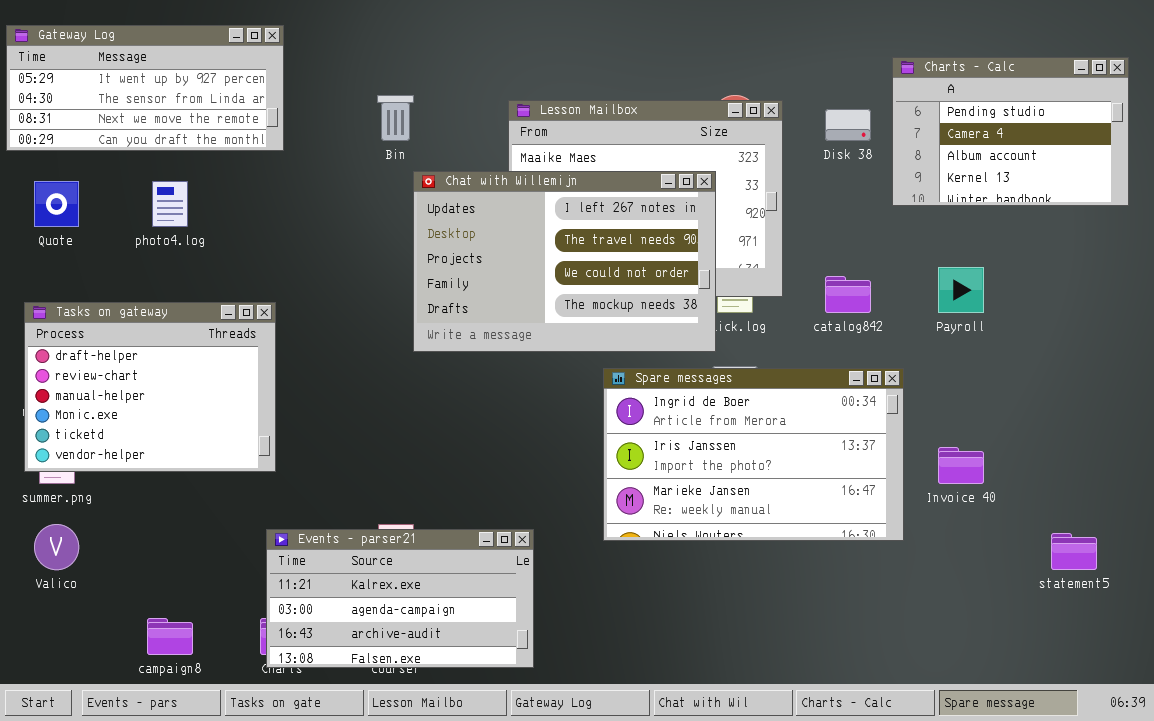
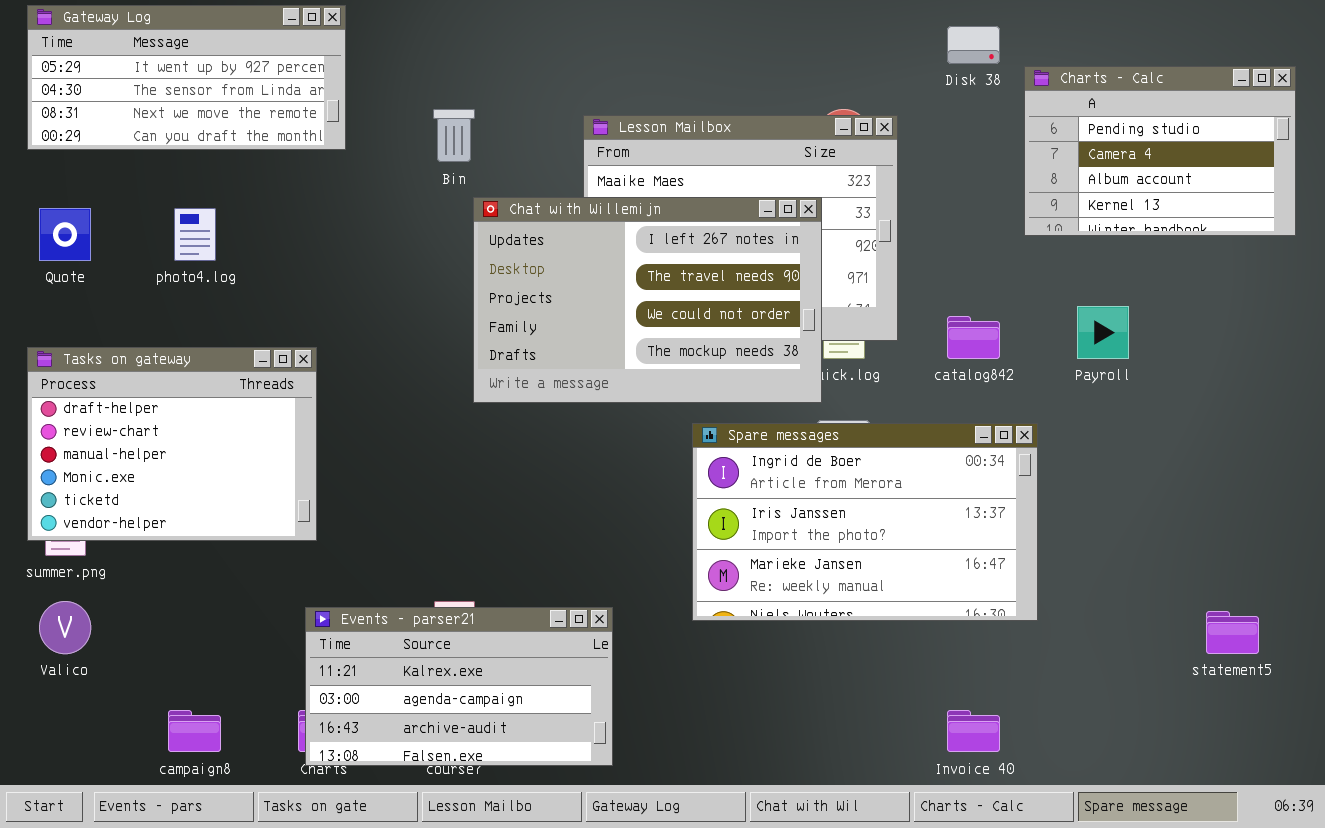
Gateway Log: [6,25,284,151] -> [27,5,346,150], moved
Disk 38: [825,109,871,141] -> [947,26,1000,64], moved
Invoice 40: [938,447,984,484] -> [947,710,1000,752], moved

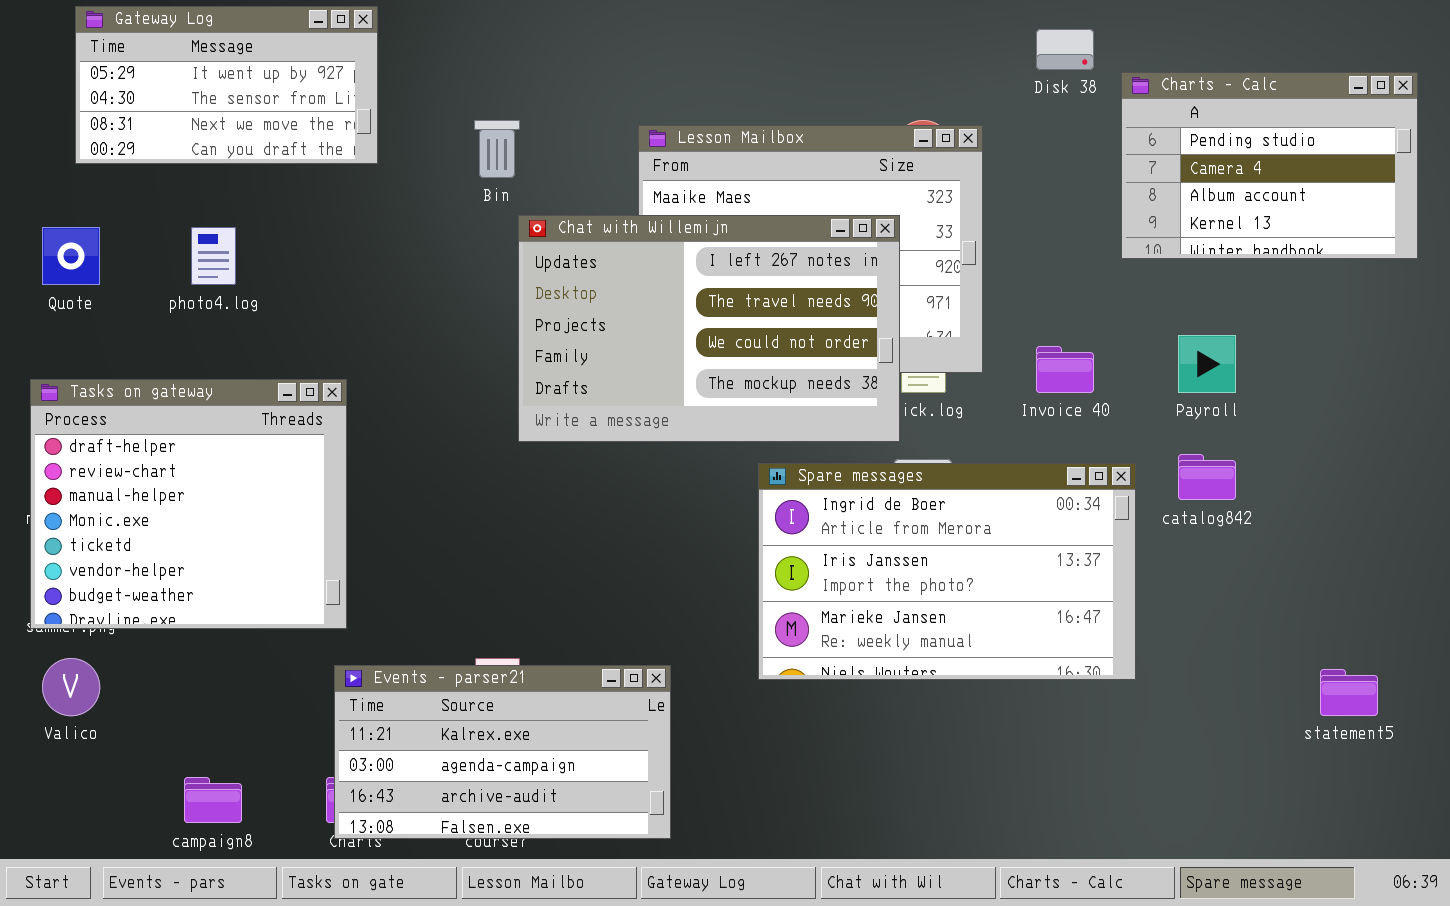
Gateway Log: [27,5,346,150] -> [75,6,378,164], resized
catalog842: [947,316,1000,359] -> [1178,454,1236,500], moved
Tasks on gateway: [27,347,317,541] -> [30,379,347,629], resized
Invoice 40: [947,710,1000,752] -> [1036,346,1094,393], moved

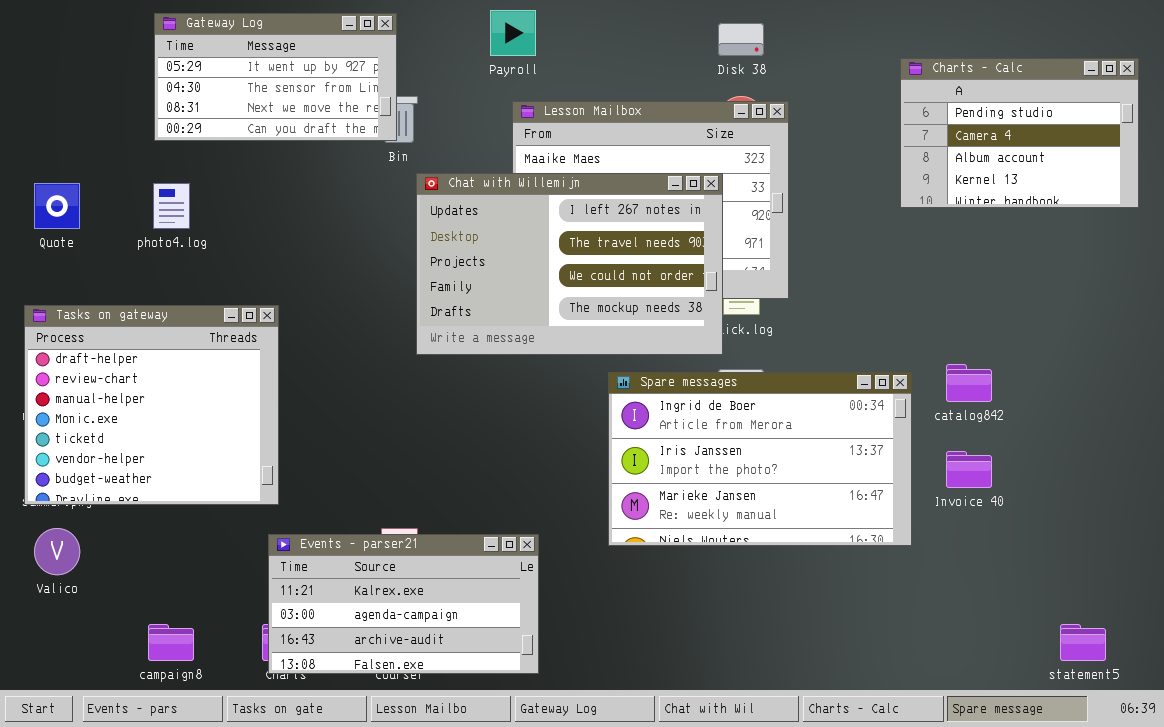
Gateway Log: [75,6,378,164] -> [154,13,397,141], moved
Disk 38: [1036,29,1094,70] -> [718,23,764,56], moved
Payroll: [1178,335,1236,393] -> [490,10,536,56], moved
Invoice 40: [1036,346,1094,393] -> [946,451,992,488], moved
statement5: [1320,669,1378,716] -> [1060,624,1106,661], moved

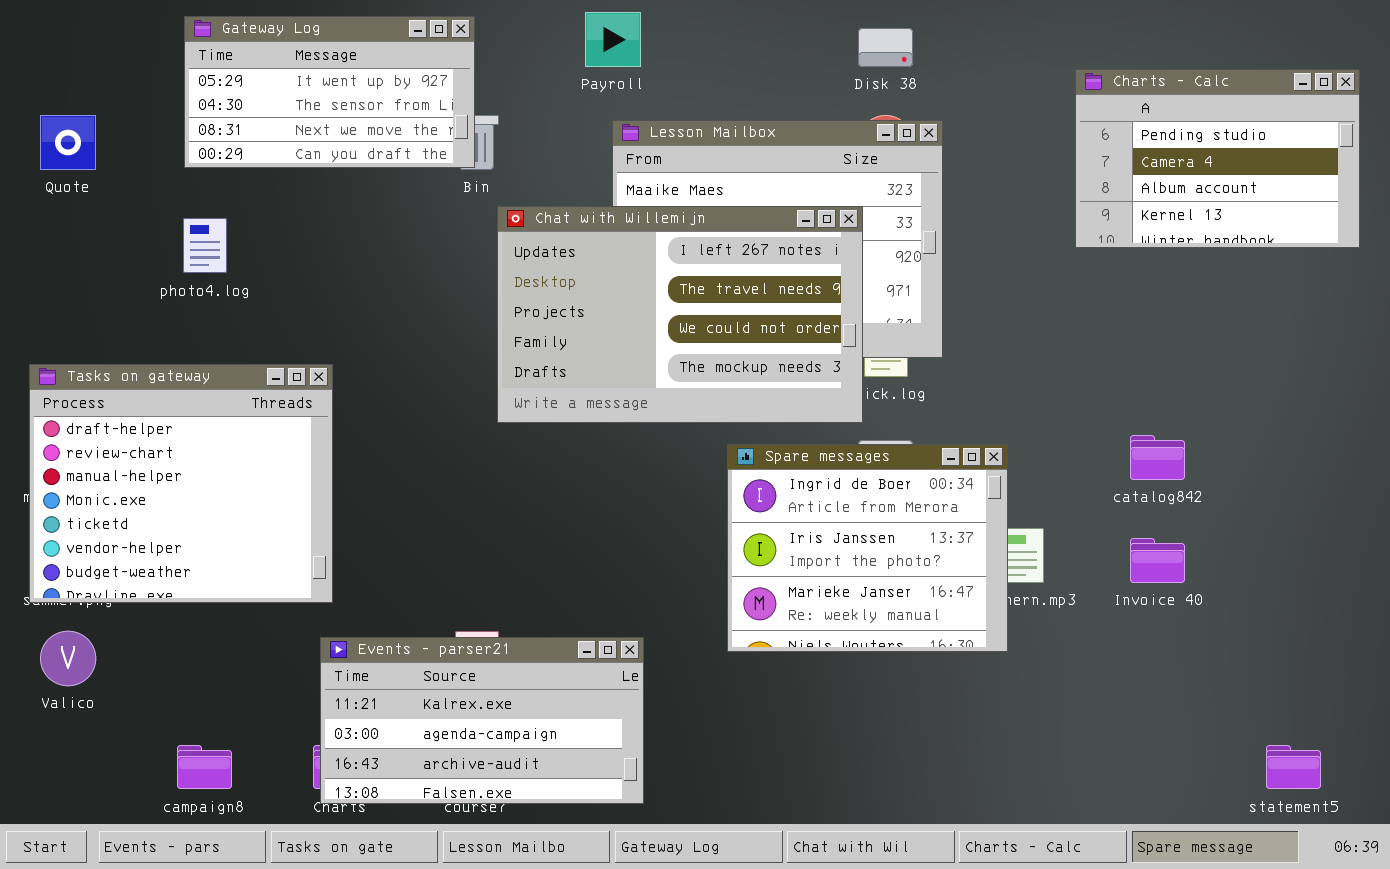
Quote: [34,183,80,229] -> [40,115,96,170], moved
Spare messages: [608,372,912,546] -> [727,444,1008,652], resized

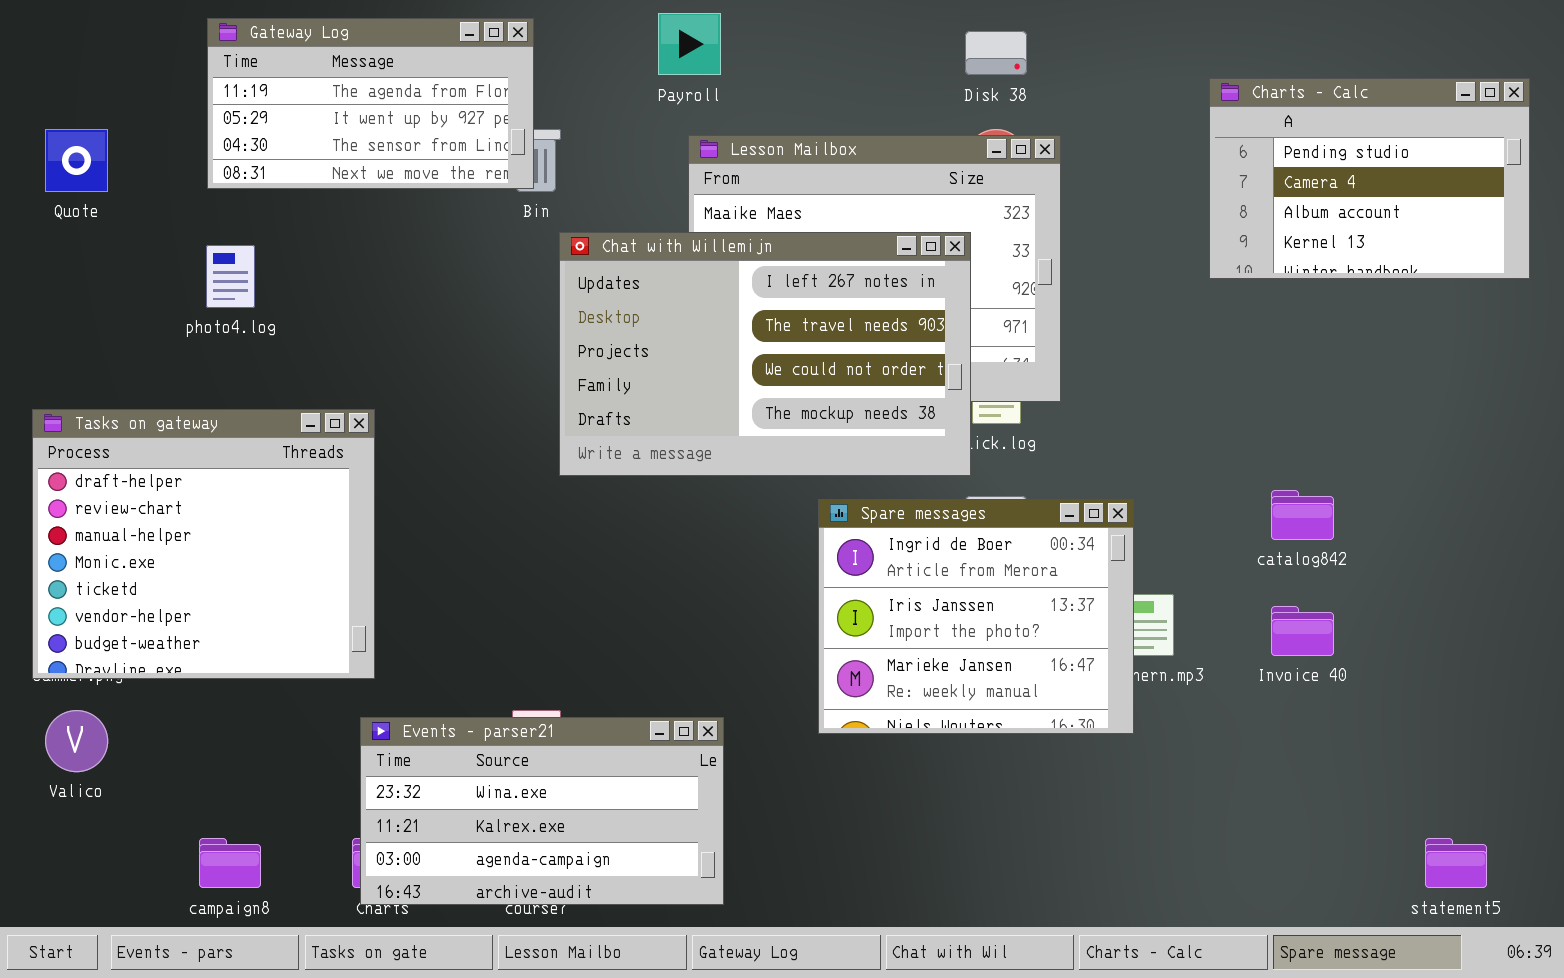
Gateway Log: [184,16,475,168] -> [207,18,534,189], scrolled up 1 row
Events - parser21: [320,637,644,804] -> [360,717,724,905], scrolled up 1 row

